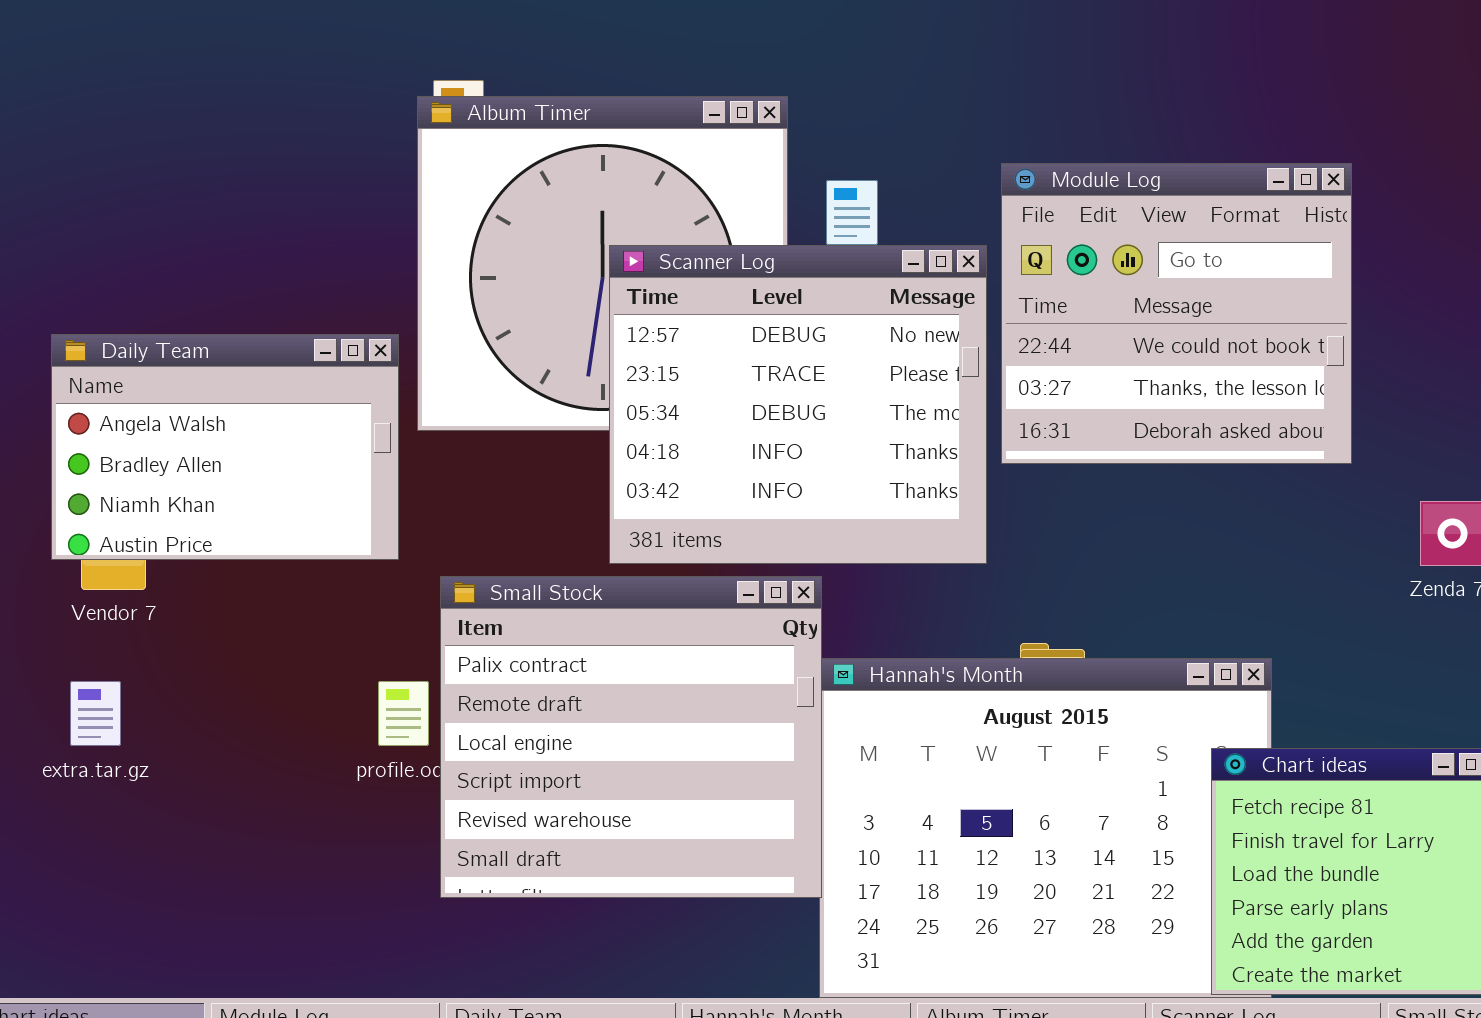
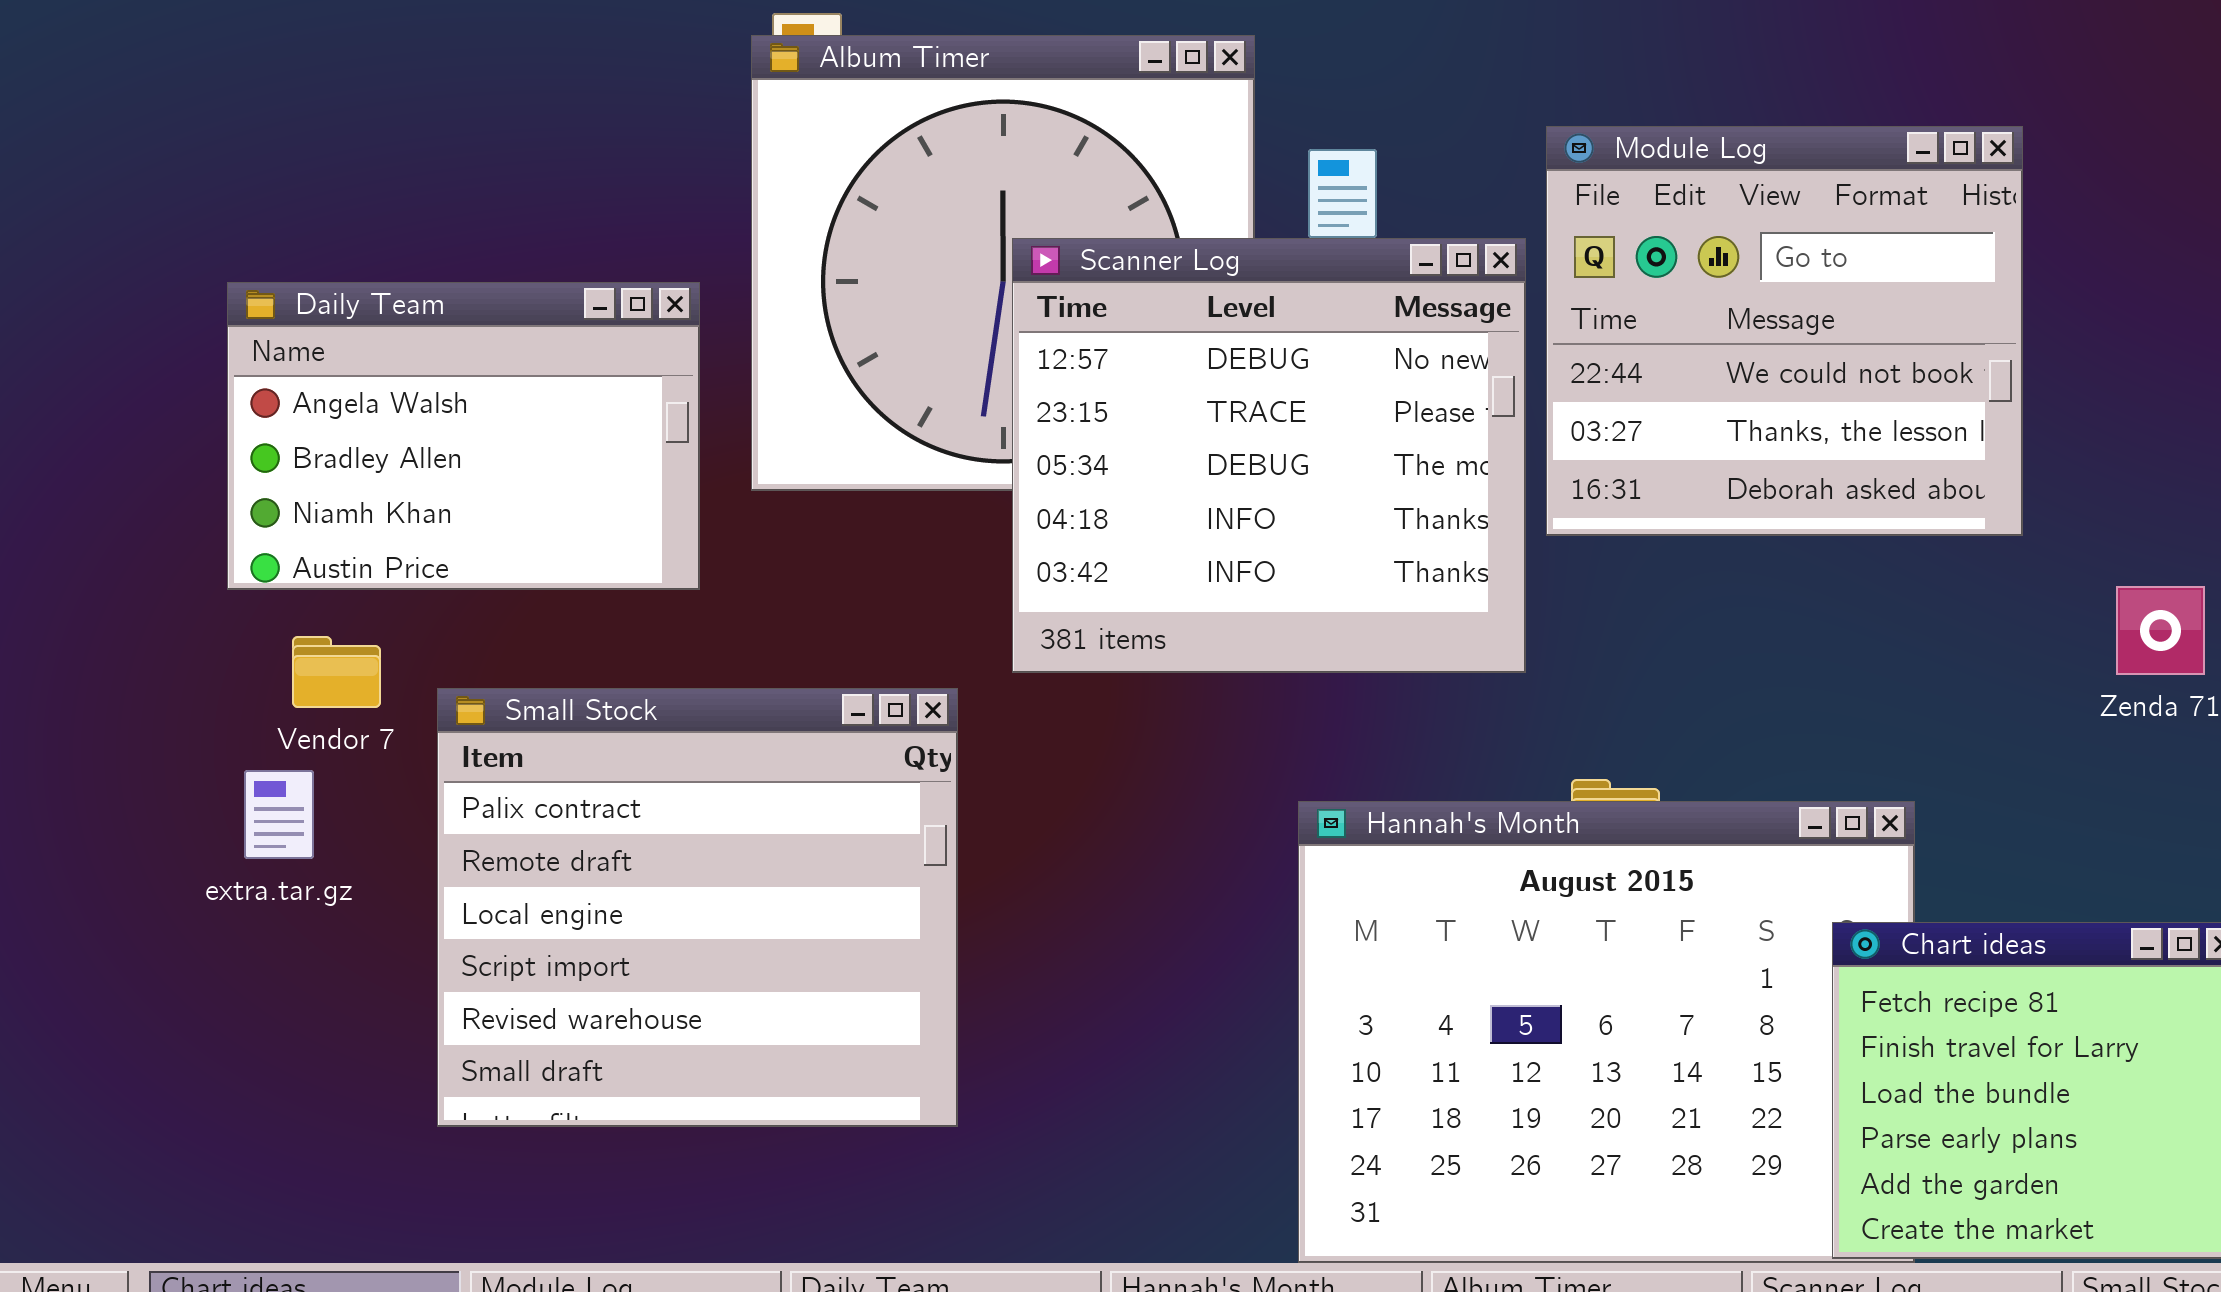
Daily Team: [51,334,399,560] -> [227,282,700,590], moved
Small Stock: [440,576,822,898] -> [437,688,958,1127], moved
extra.tar.gz: [70,681,121,746] -> [244,770,314,859], moved

